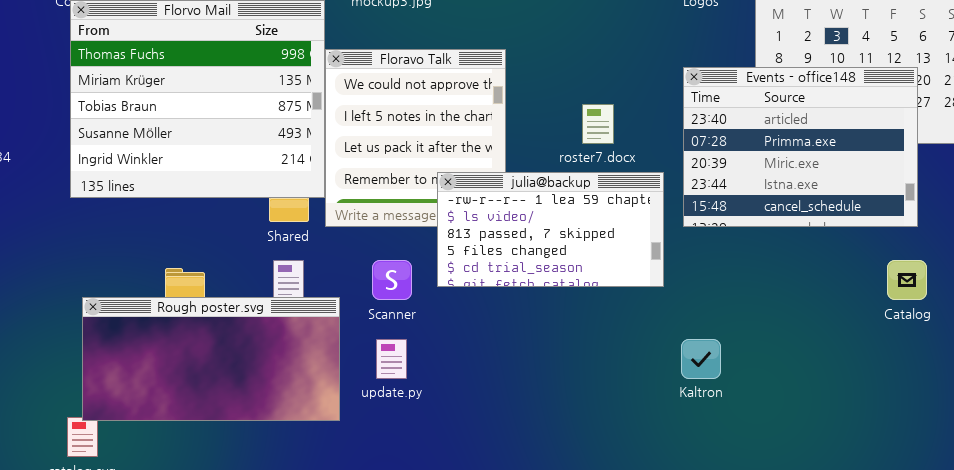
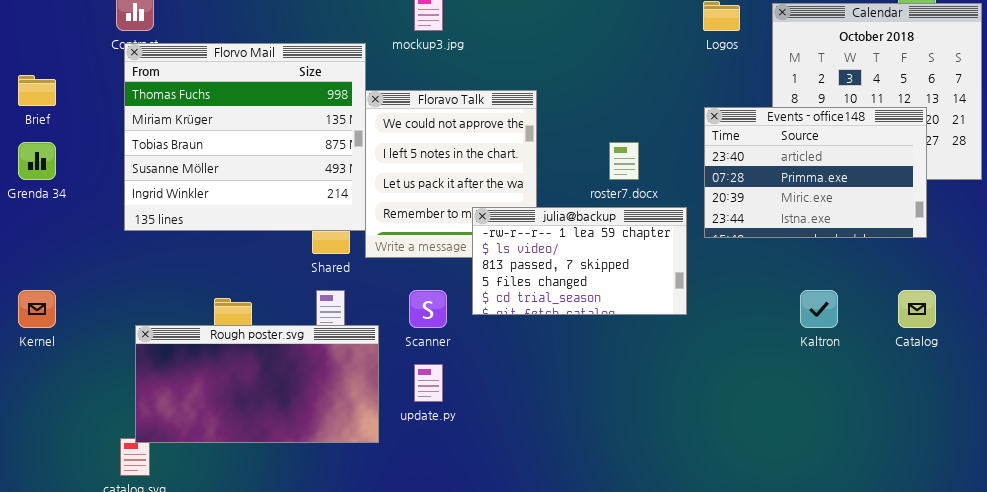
Events - office148: [683,67,918,227] -> [704,107,927,238], resized
Kaltron: [681,339,721,379] -> [800,290,838,328], moved

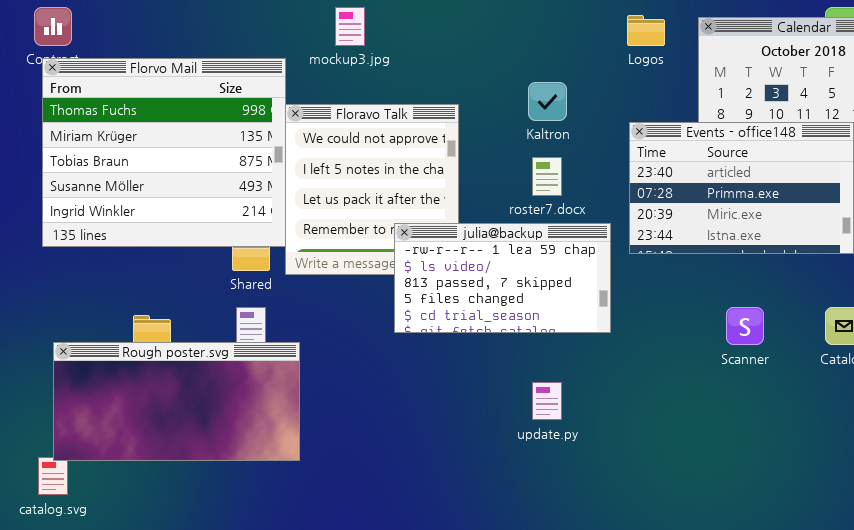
Scanner: [409,290,447,328] -> [726,307,764,345], moved
Kaltron: [800,290,838,328] -> [528,82,567,121], moved
update.py: [414,364,443,402] -> [532,382,562,420], moved

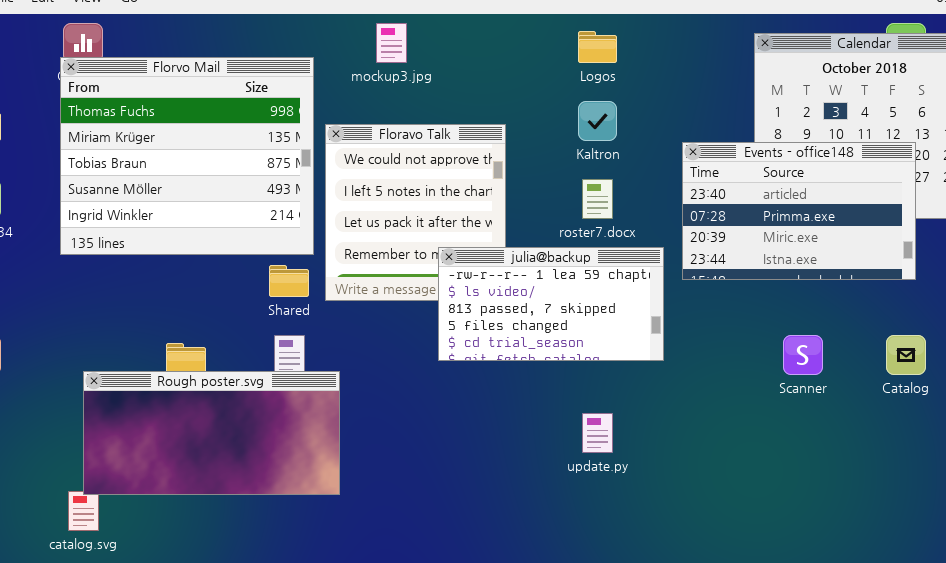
Logos: [627,15,665,46] -> [578,31,617,63], moved
Florvo Mail: [42,58,286,247] -> [60,57,314,255], moved

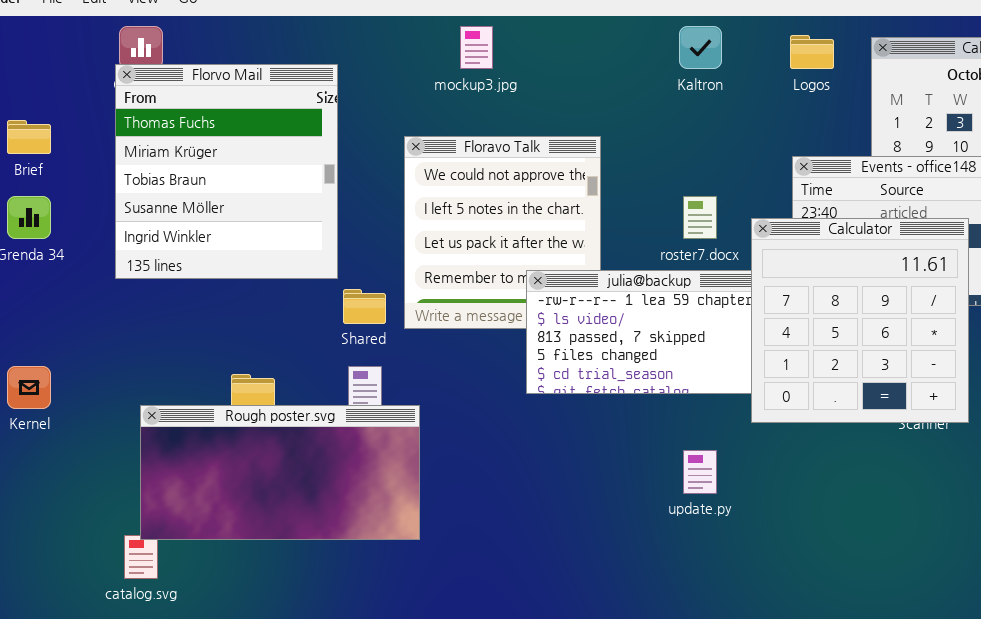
Logos: [578,31,617,63] -> [790,35,834,69], moved
Florvo Mail: [60,57,314,255] -> [115,64,338,279], resized
Kaltron: [578,101,617,141] -> [679,26,722,69], moved
Calculator: none -> [751,218,969,423], opened

